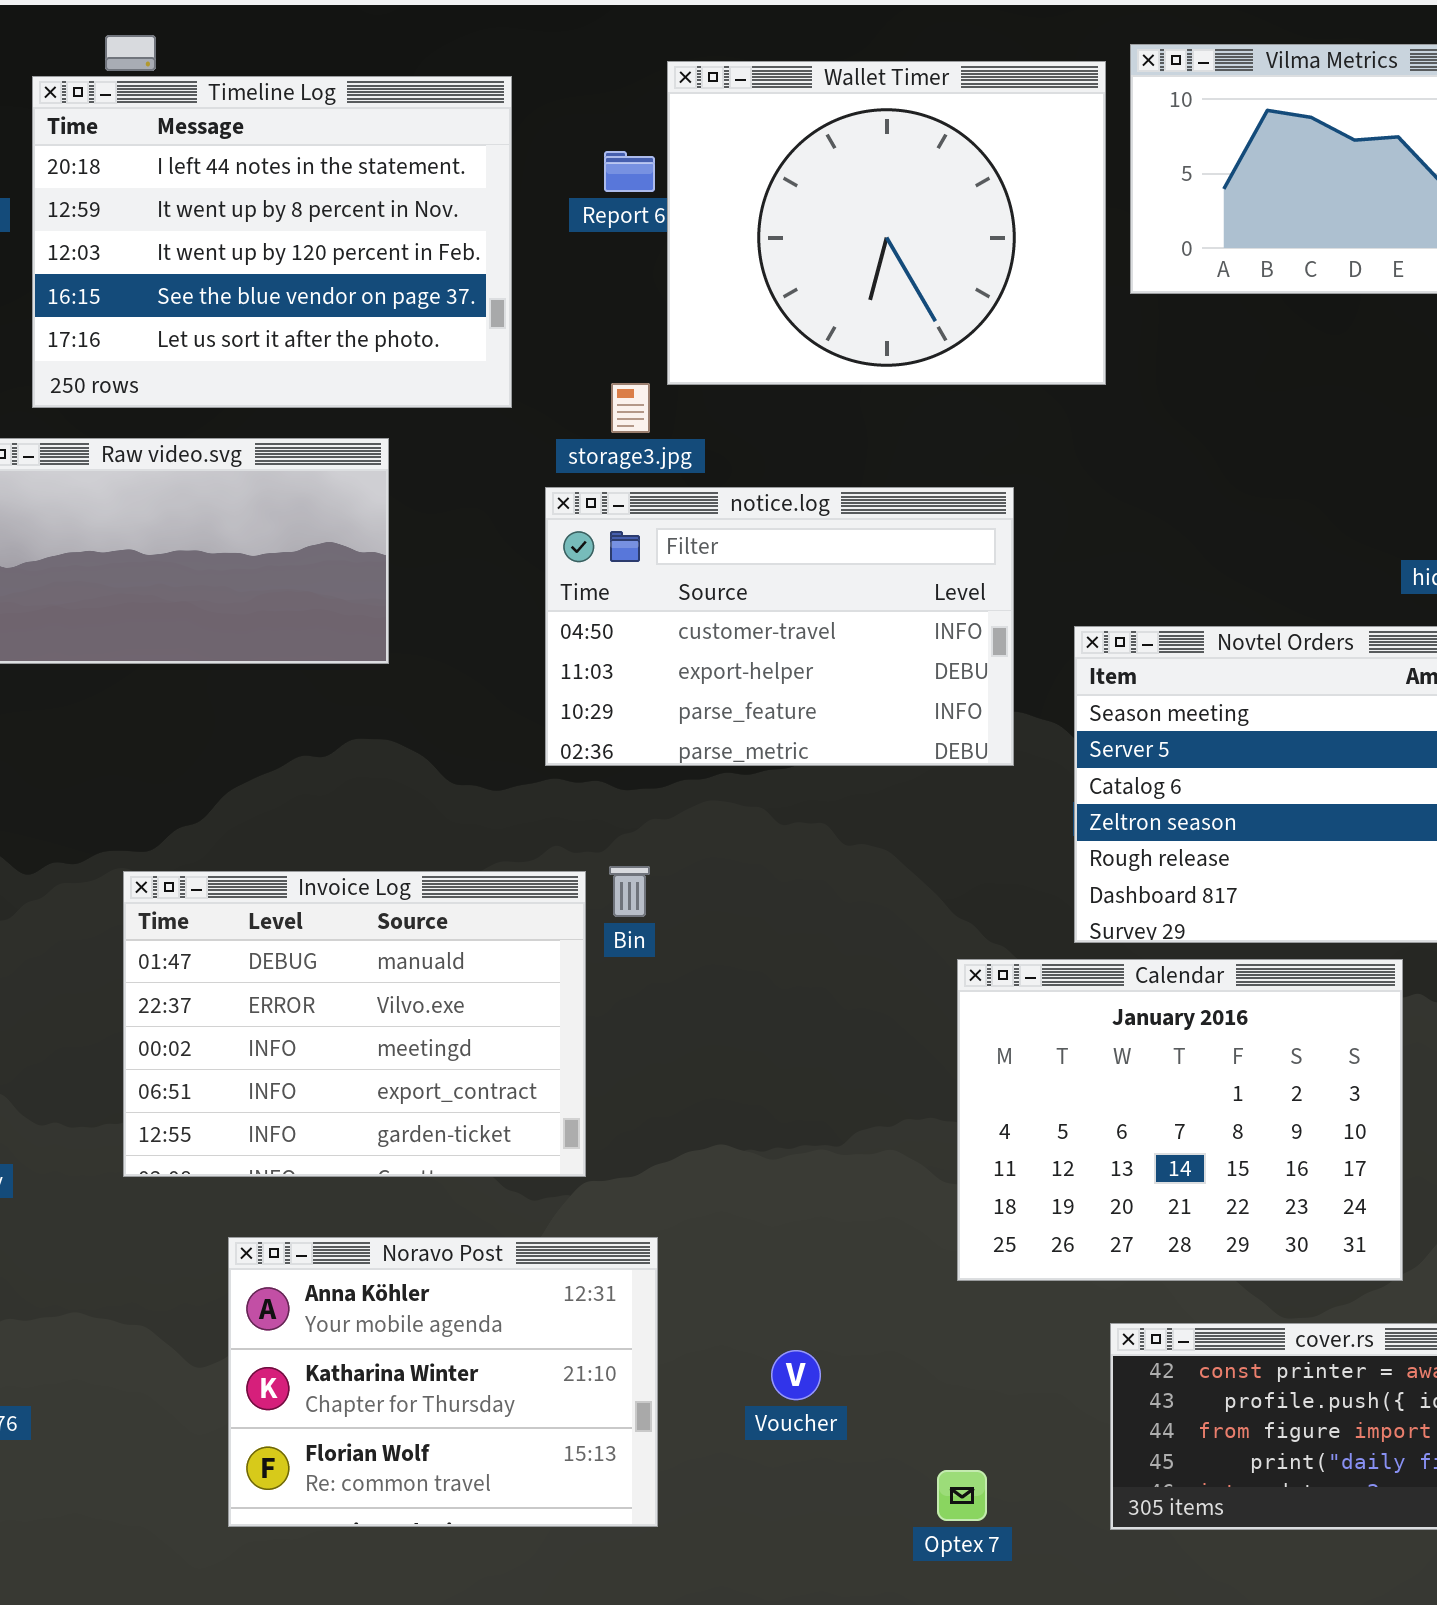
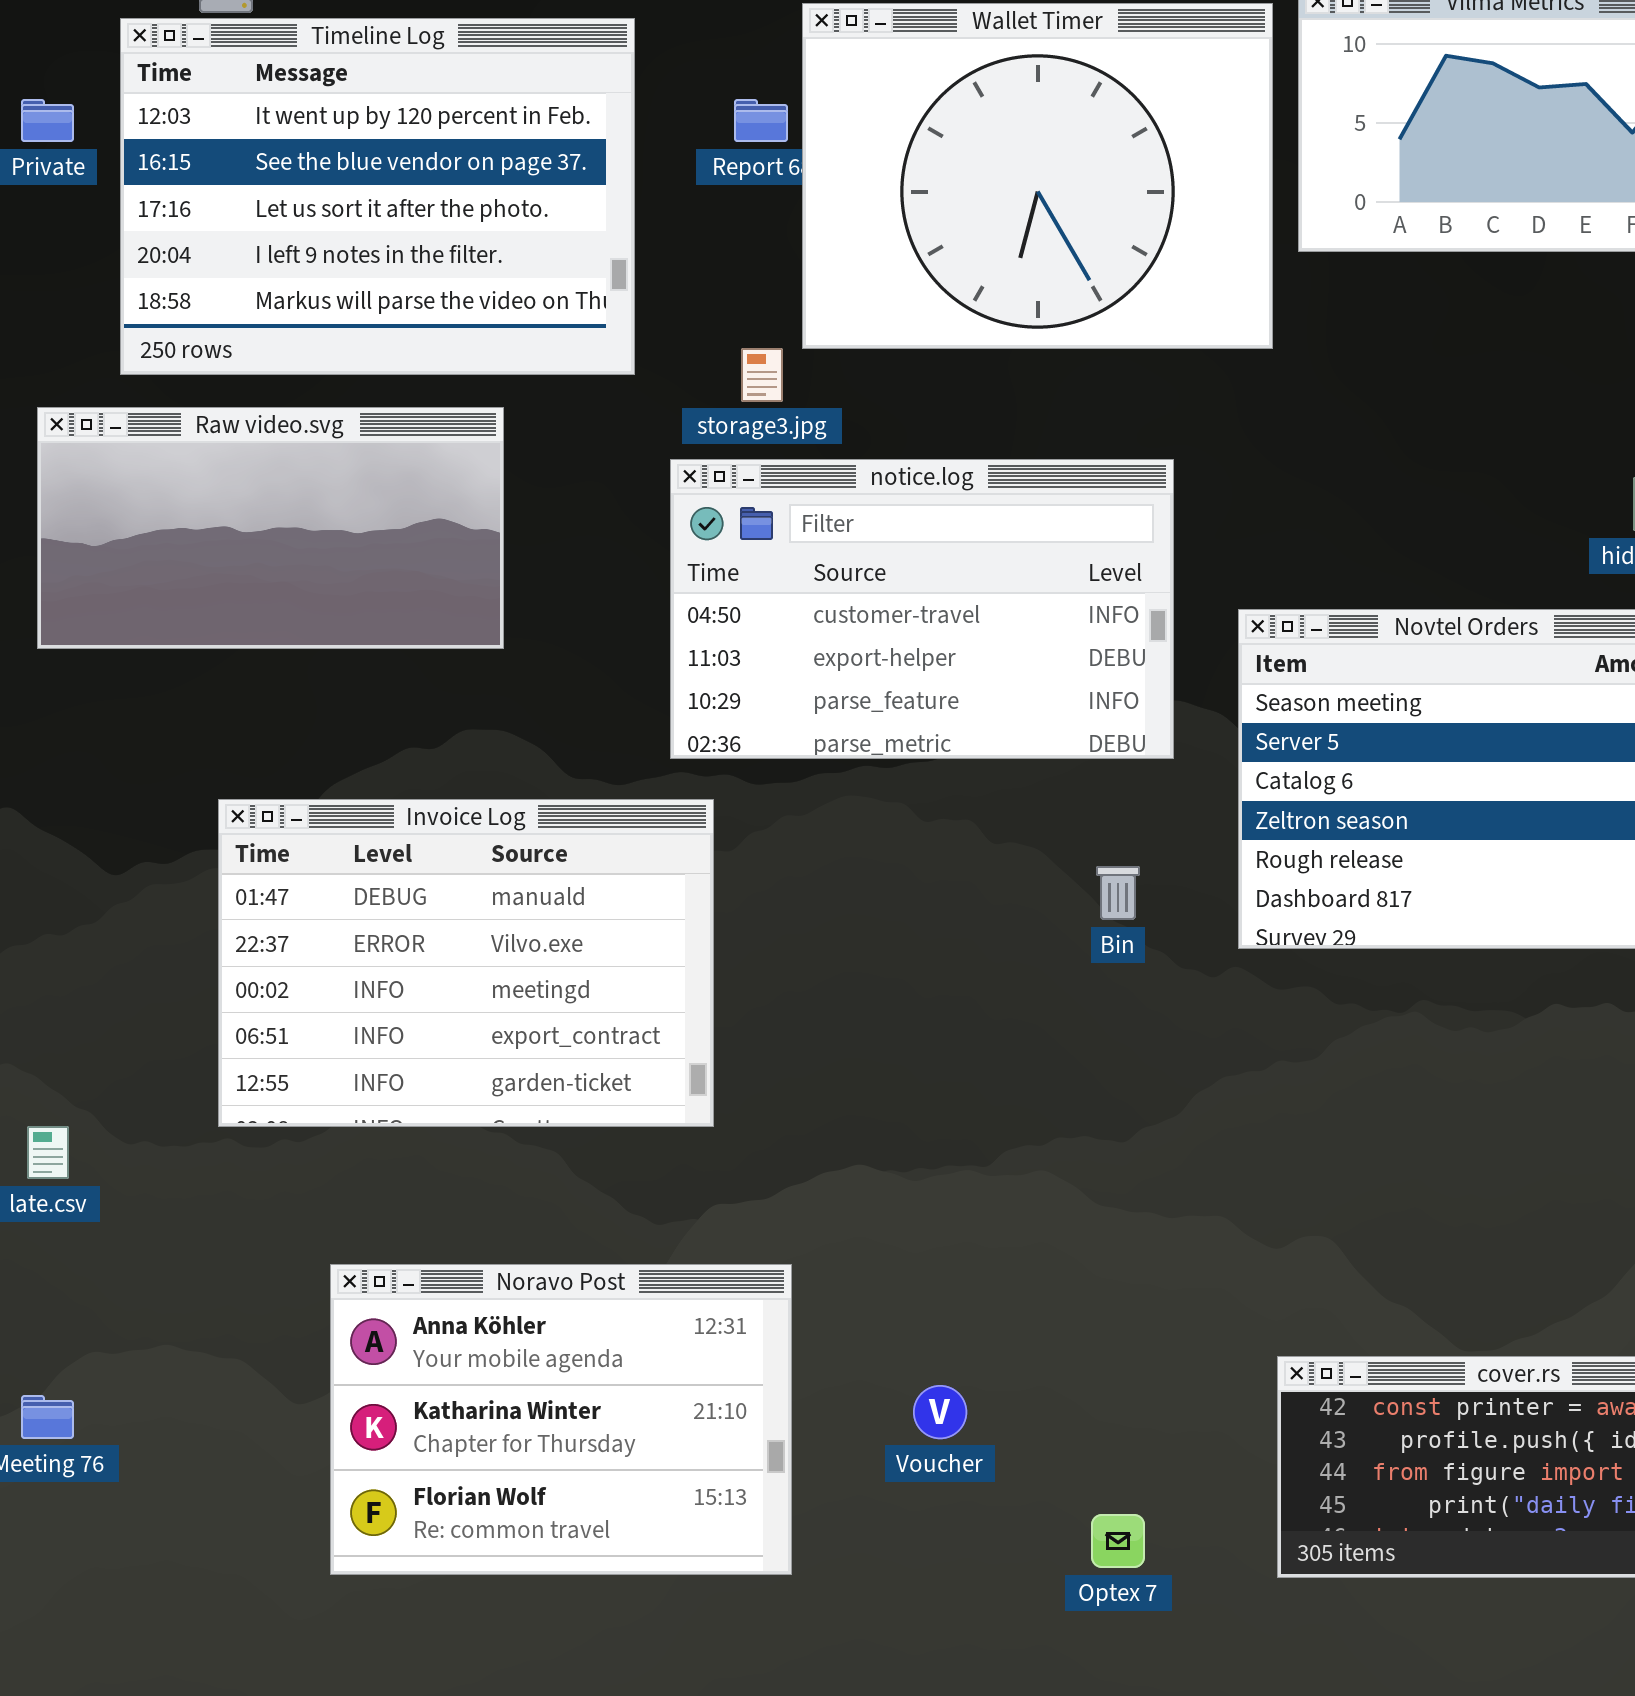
Timeline Log: [32,76,512,408] -> [120,18,635,375], scrolled down 2 rows
Bin: [609,866,650,917] -> [1096,866,1140,920], moved
Invoice Log: [123,871,586,1177] -> [218,799,714,1127], moved
Calendar: [957,959,1403,1281] -> none, closed

